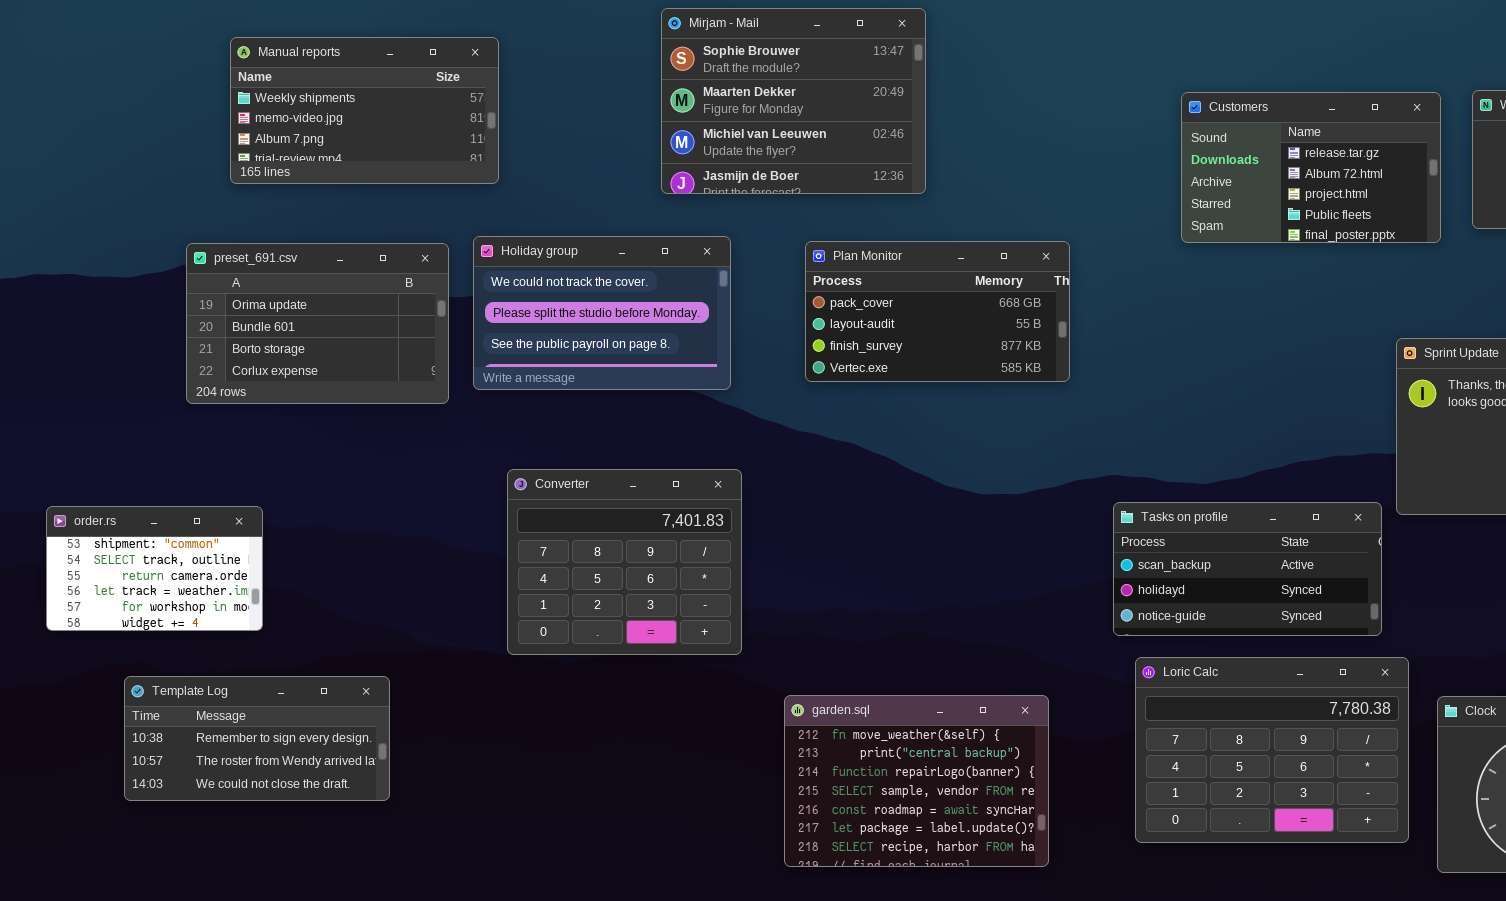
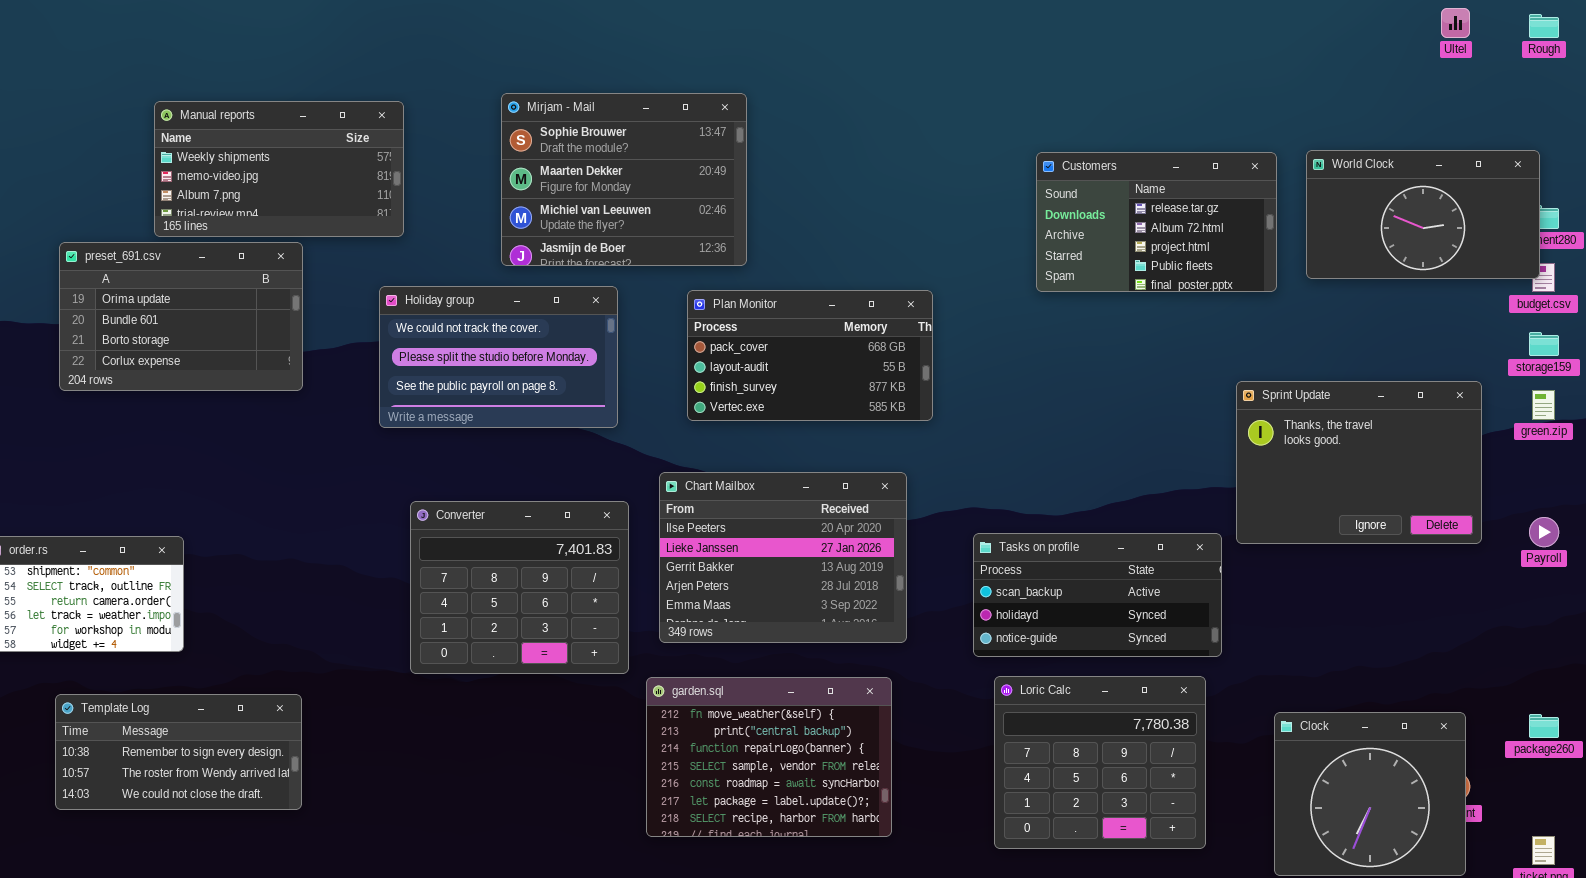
Mirjam - Mail: [661,8,926,194] -> [501,93,747,266], moved
preset_691.csv: [186,243,449,404] -> [59,242,303,391], moved
Chart Mailbox: none -> [659,472,907,643], opened
Loric Calc: [1135,657,1409,843] -> [994,676,1206,849], resized
garden.sql: [784,695,1049,867] -> [646,677,892,837], moved

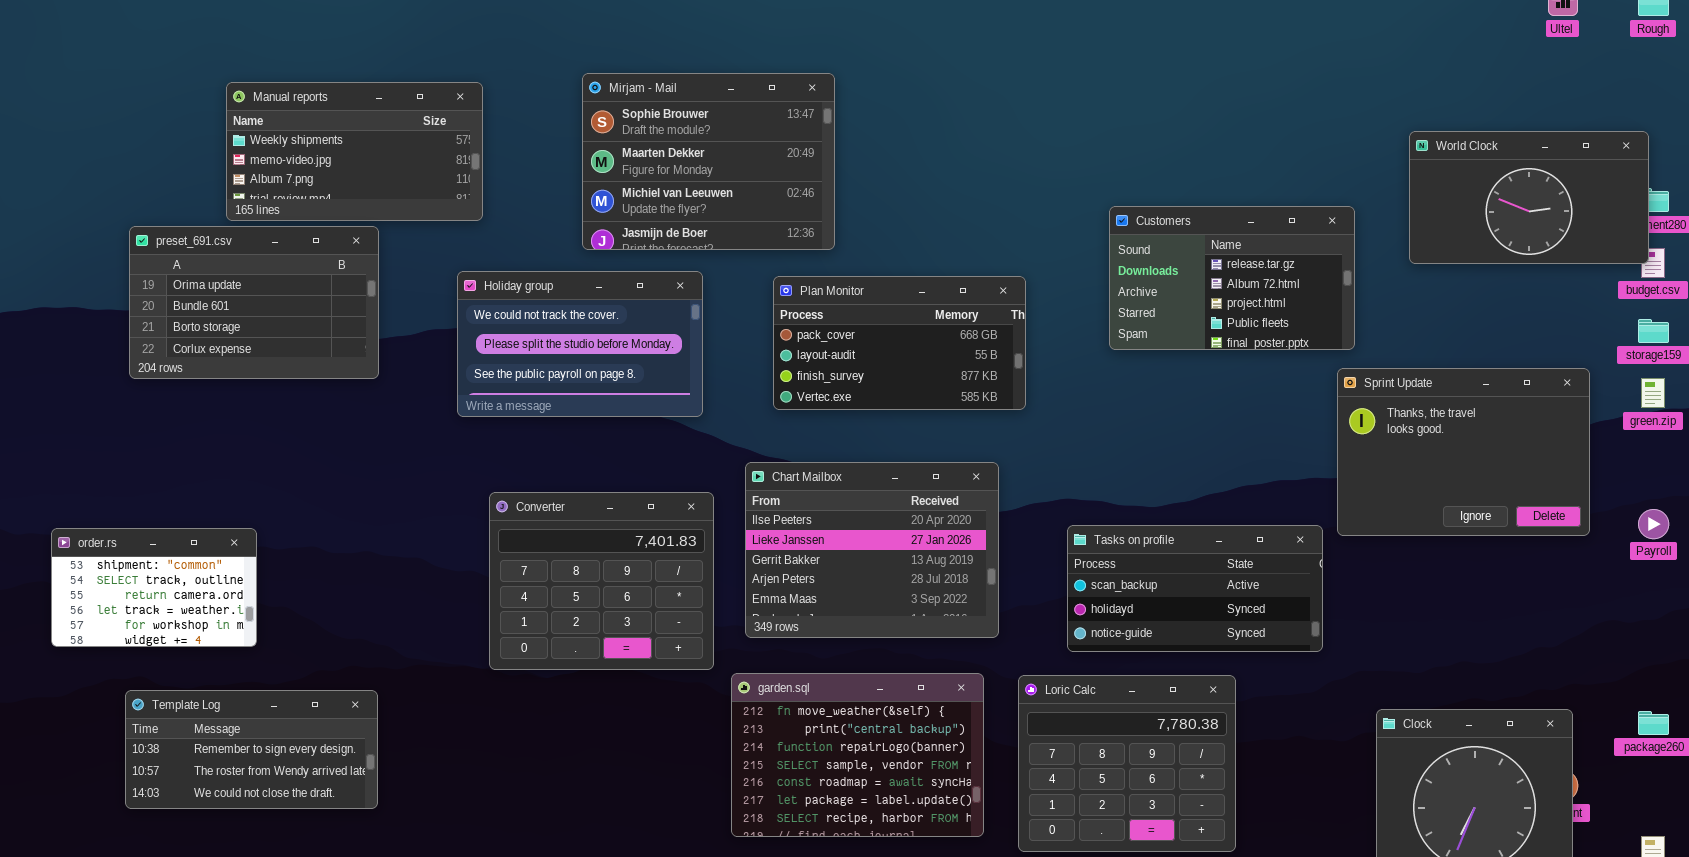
Customers: [1036,152,1277,292] -> [1109,206,1355,350], moved
Loric Calc: [994,676,1206,849] -> [1018,675,1236,852], moved

